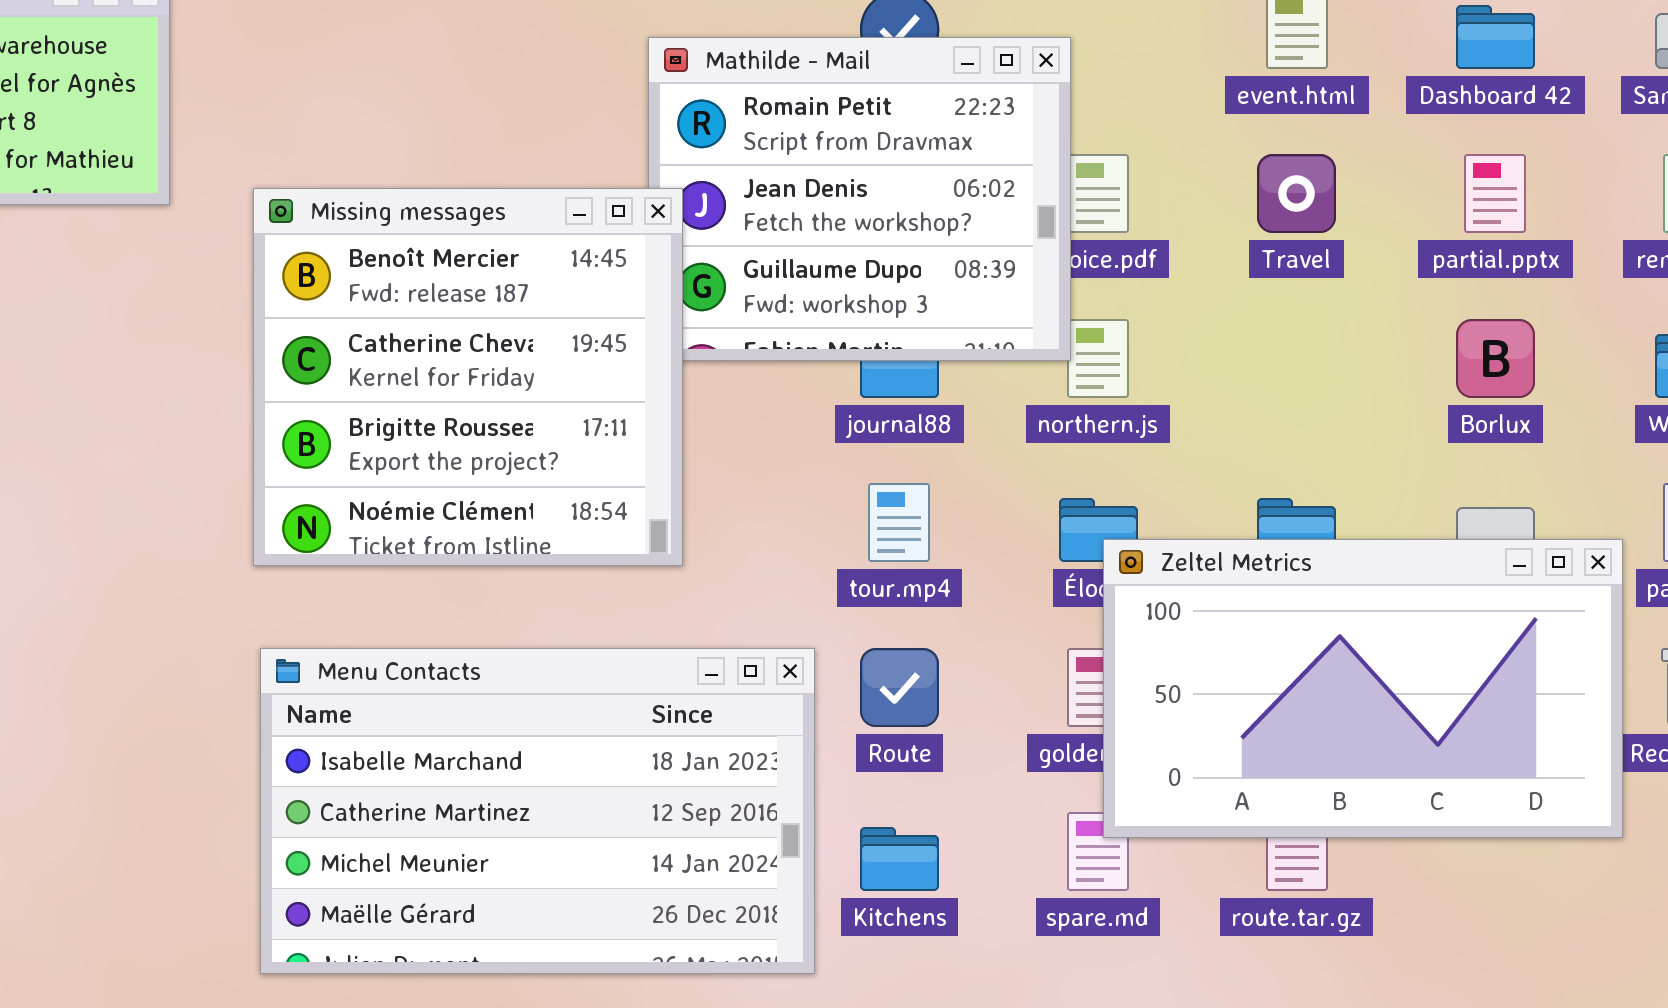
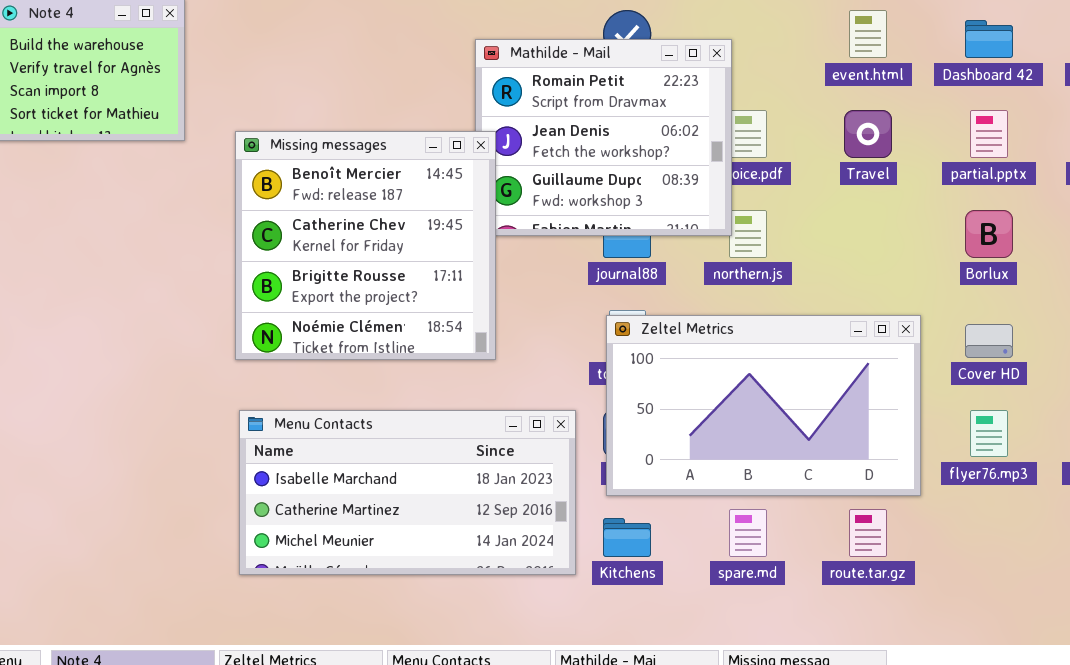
Zeltel Metrics: [1103,539,1623,838] -> [606,315,921,496], moved
Menu Contacts: [260,648,815,974] -> [239,410,576,575], resized

